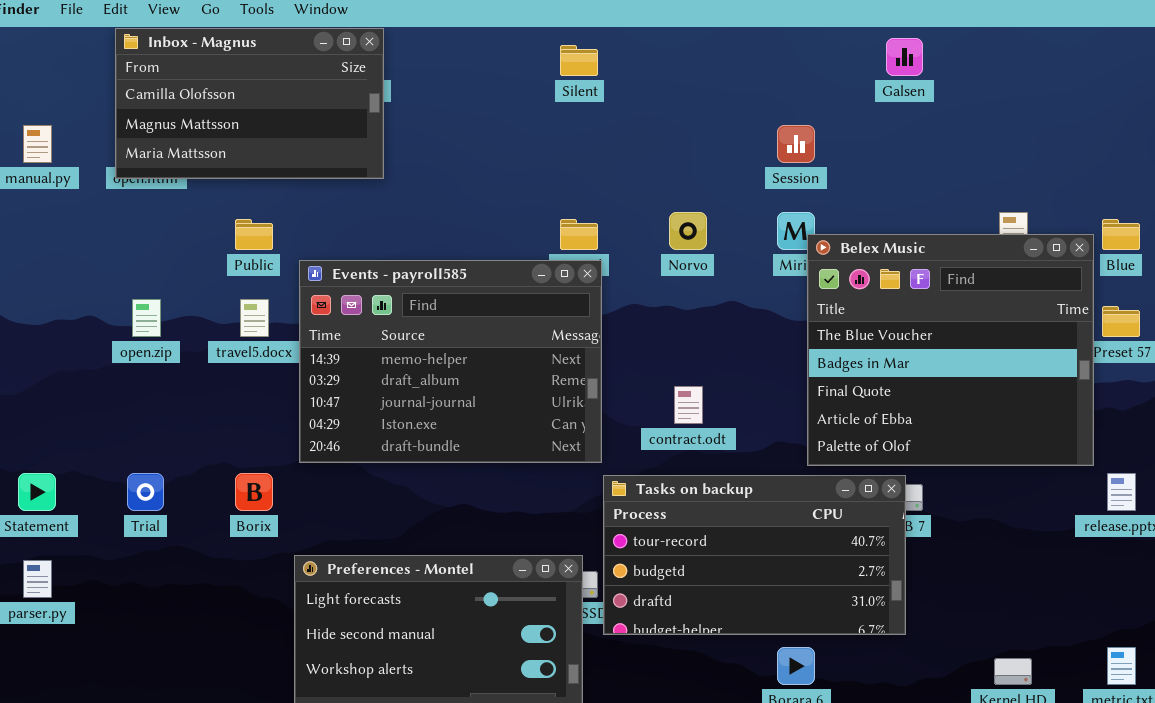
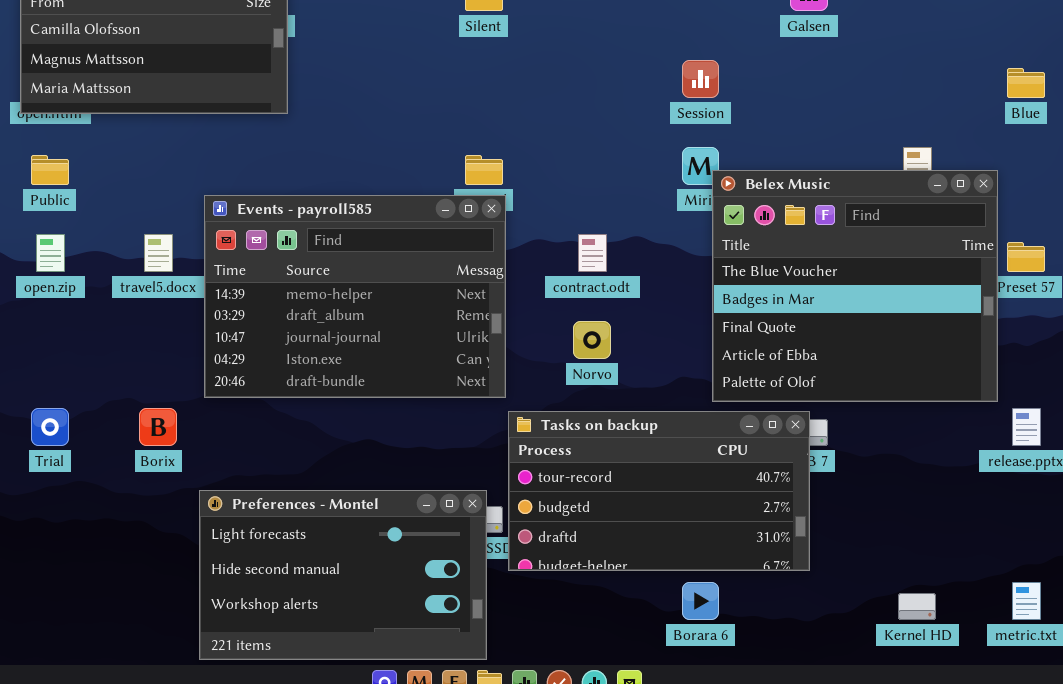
Norvo: [669,212,707,250] -> [573,321,611,359], moved
Public: [235,219,273,250] -> [31,155,69,185], moved
Blue: [1102,219,1140,250] -> [1007,68,1045,98], moved
contract.odt: [674,386,703,424] -> [578,234,607,272], moved

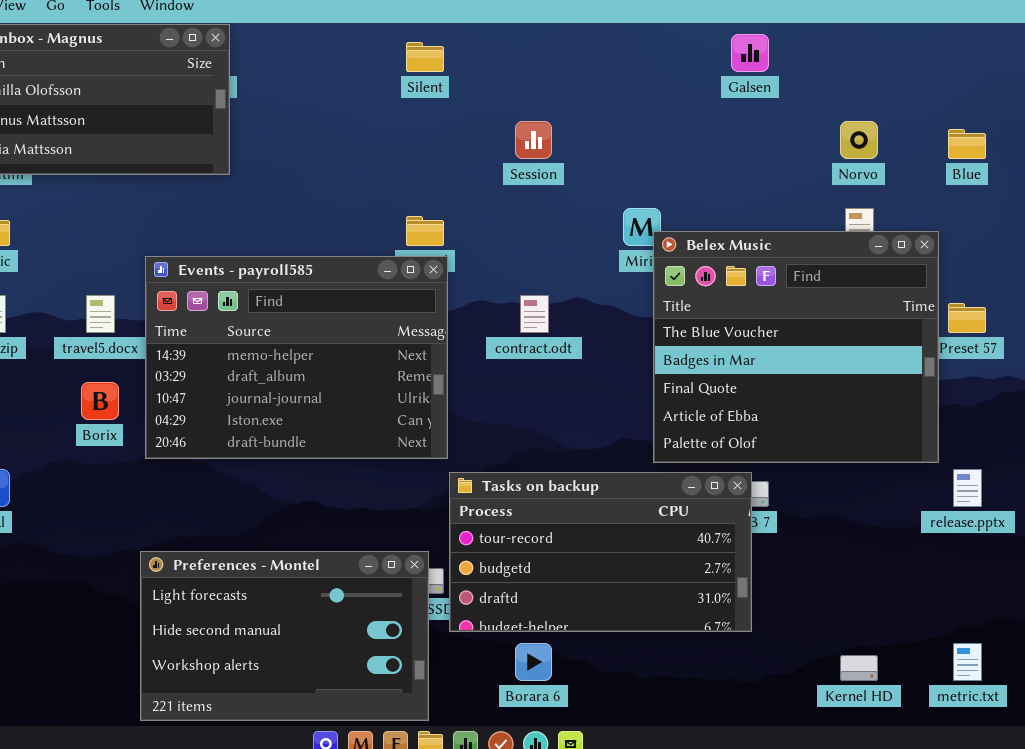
Session: [682,60,719,98] -> [515,121,552,159], moved
Norvo: [573,321,611,359] -> [840,121,878,159], moved
Borix: [139,408,177,446] -> [81,382,119,420], moved
Borara 6: [682,582,719,620] -> [515,643,552,681], moved

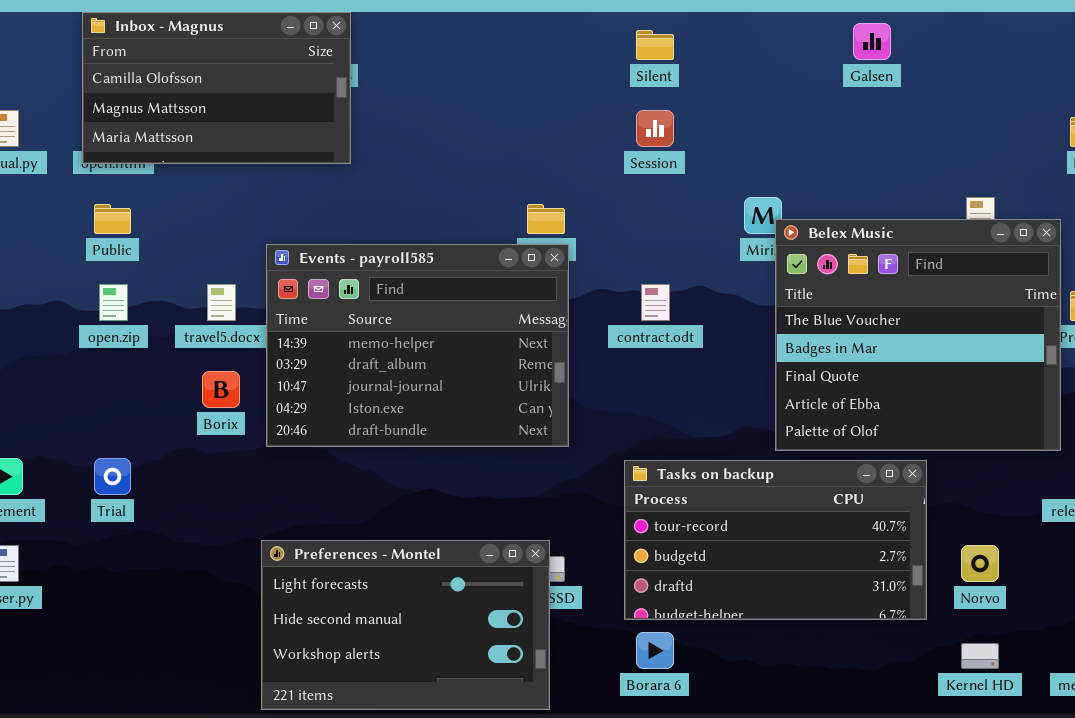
Silent: [406,42,444,72] -> [636,30,674,60], moved
Norvo: [840,121,878,159] -> [961,545,999,582], moved
Tasks on backup: [449,472,752,632] -> [624,460,927,620], moved

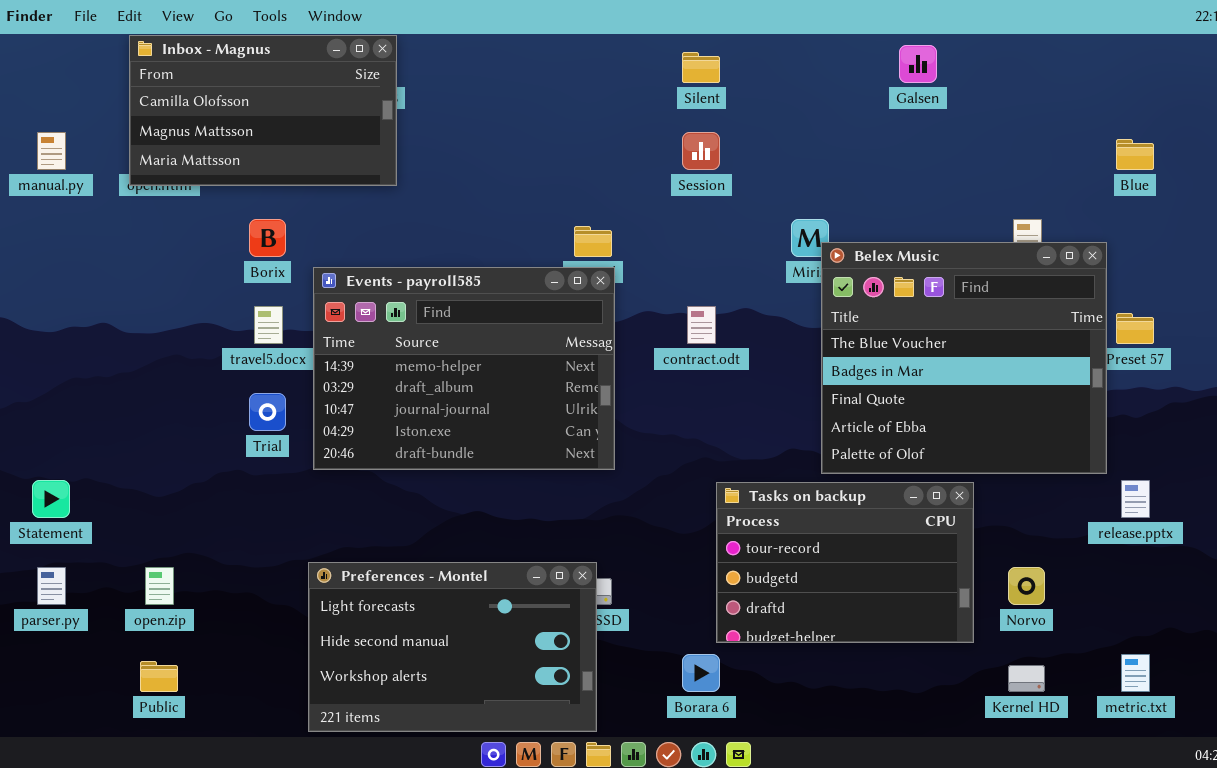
Public: [94,204,131,234] -> [140,661,178,692], moved
open.zip: [99,284,128,321] -> [145,567,174,605], moved
Borix: [202,371,240,408] -> [249,219,286,257], moved
Trial: [94,458,131,495] -> [249,393,286,431], moved
Tasks on backup: [624,460,927,620] -> [716,482,974,643], resized

